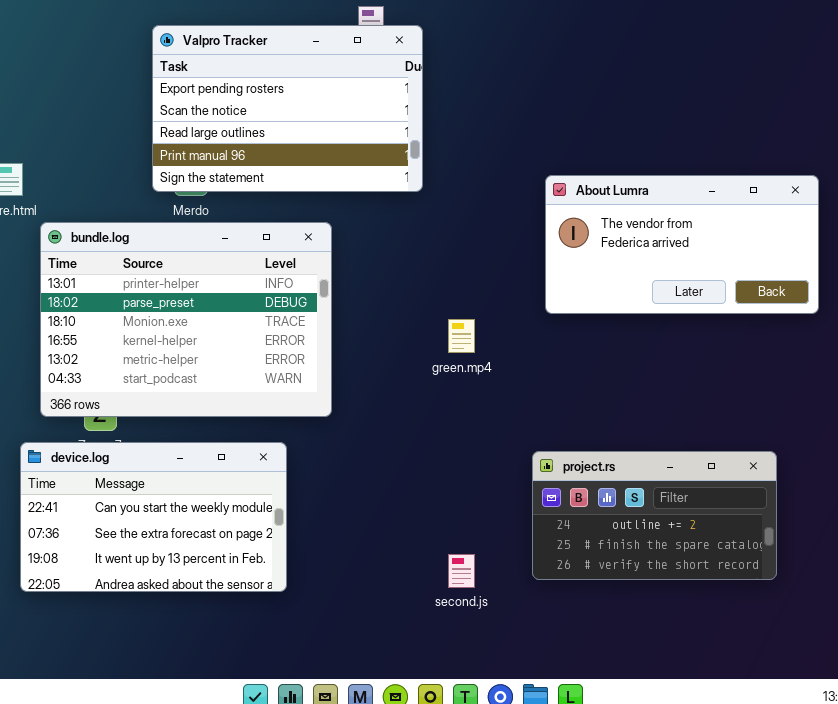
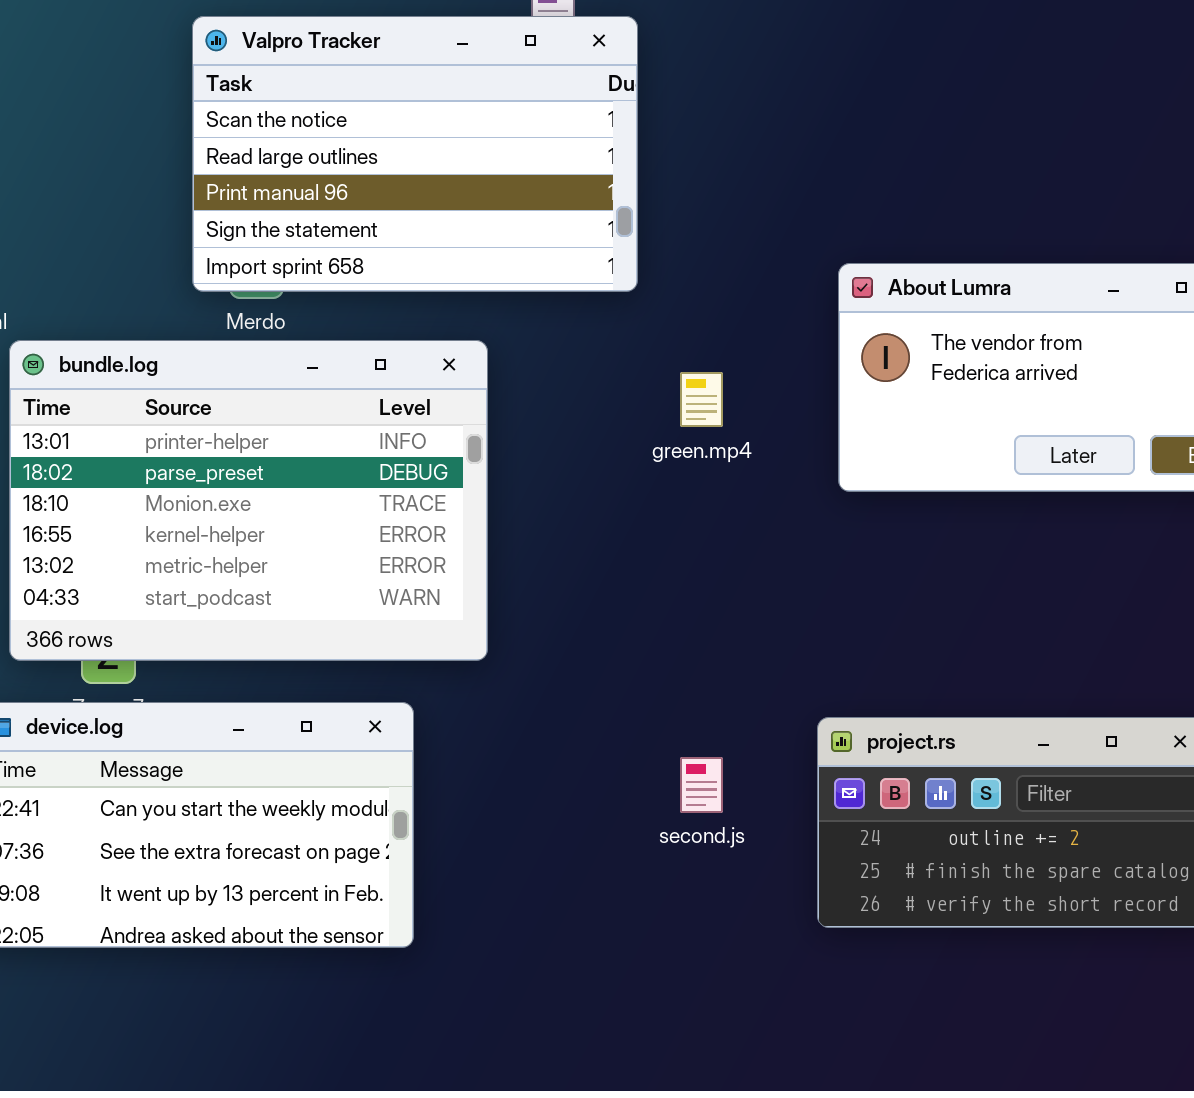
Valpro Tracker: [152,25,423,192] -> [192,16,638,292], scrolled down 1 row
green.mp4: [448,319,475,353] -> [680,372,723,427], moved
second.js: [448,554,475,588] -> [680,757,723,813], moved

